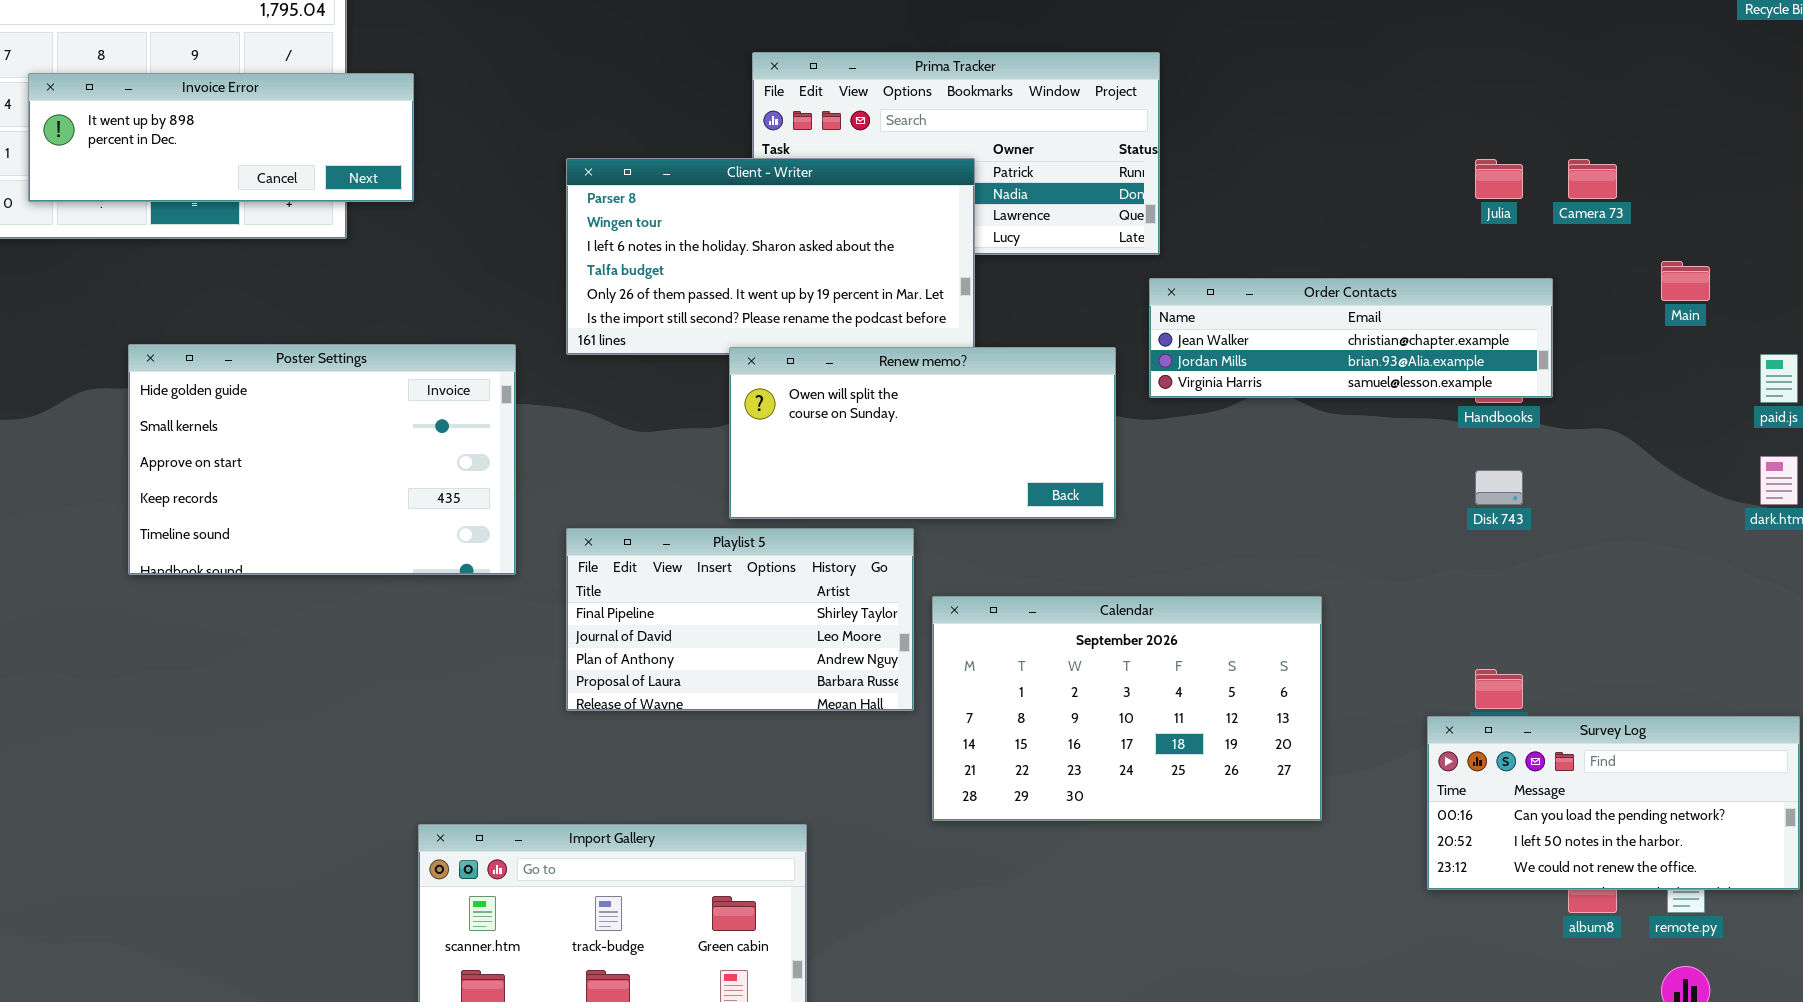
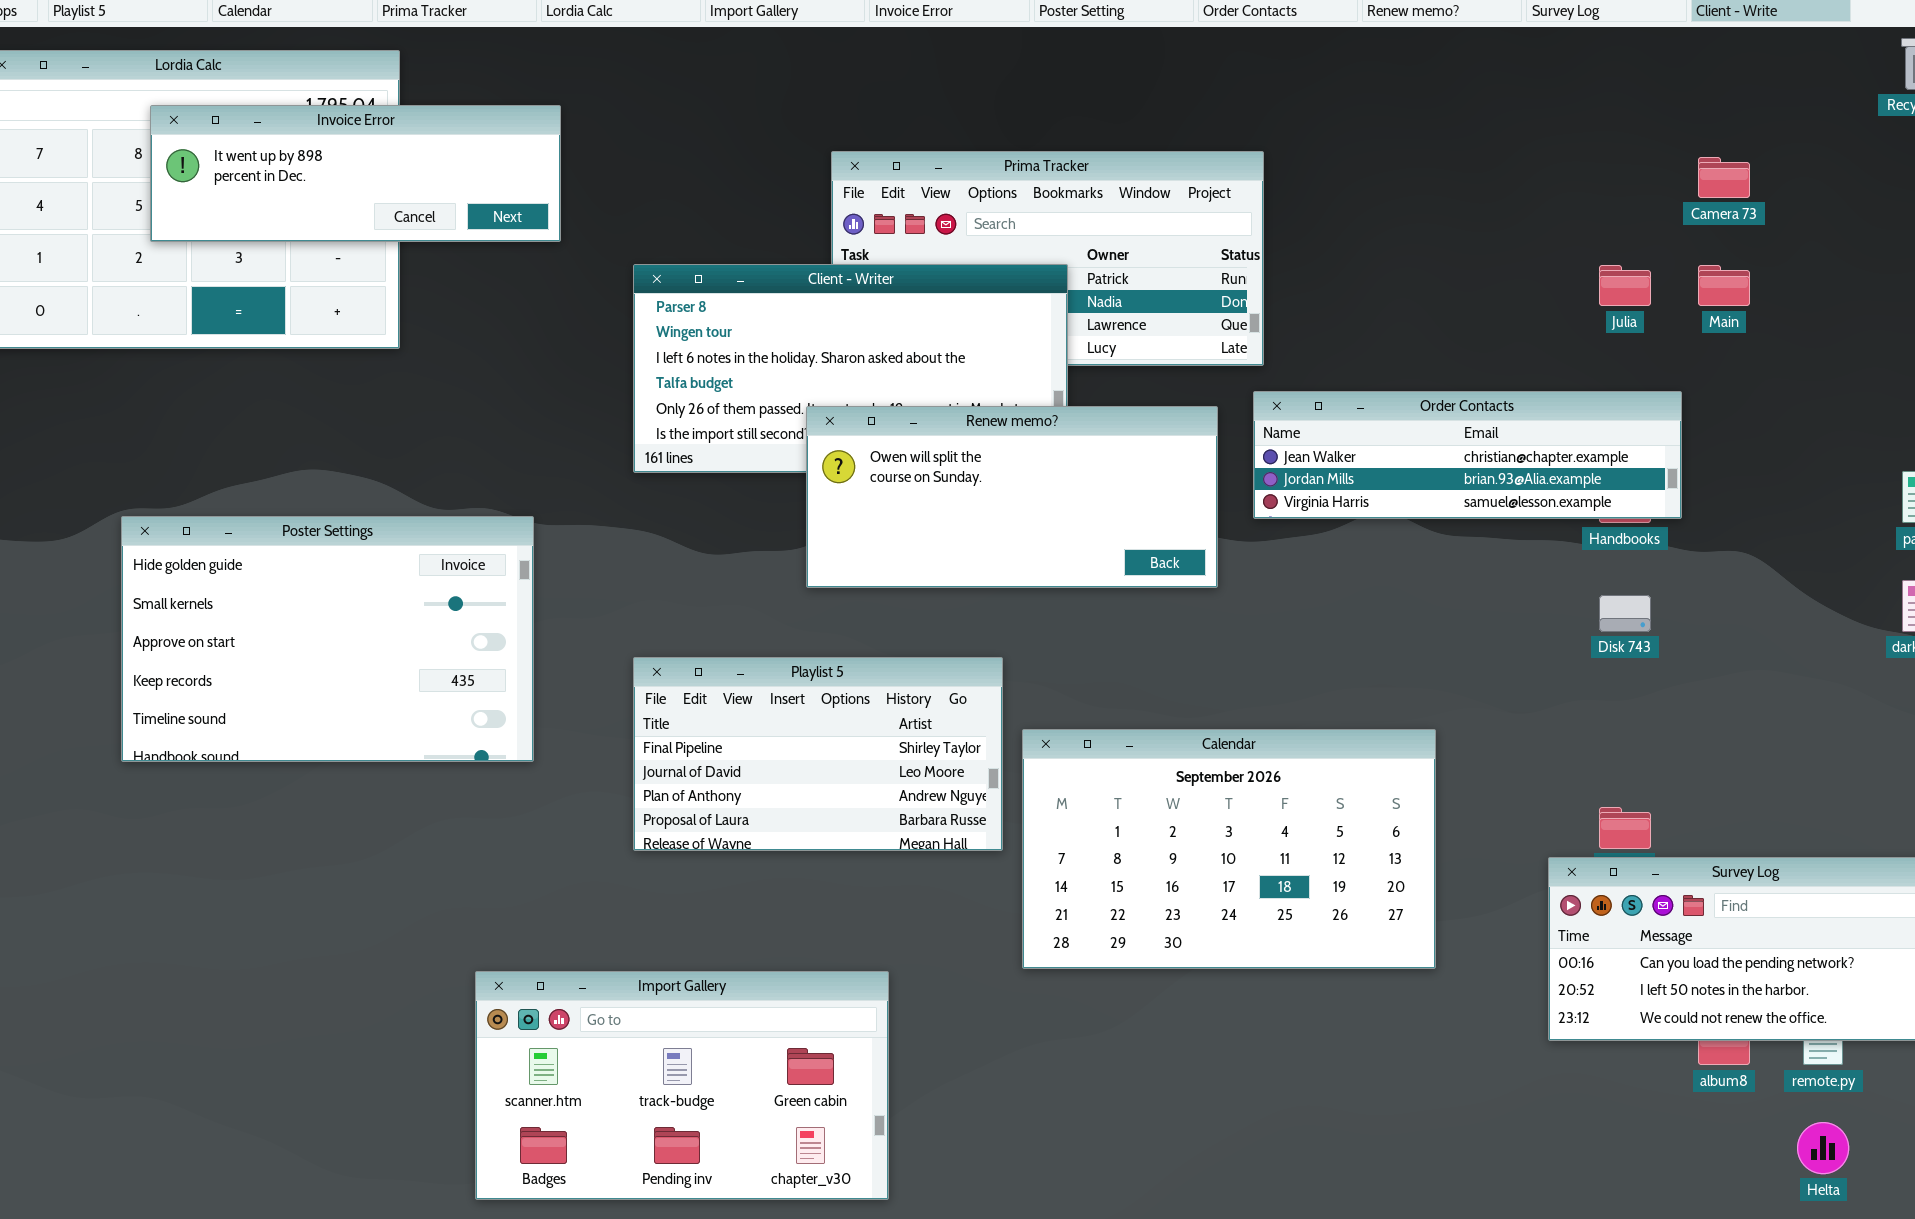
Invoice Error: [28,73,414,202] -> [150,105,561,242], moved
Camera 73: [1568,159,1617,199] -> [1698,157,1750,198], moved
Main: [1661,261,1710,301] -> [1698,265,1750,306], moved
Poster Settings: [128,344,516,575] -> [121,516,534,762], moved
Renew memo?: [729,347,1116,519] -> [806,406,1218,588], moved

